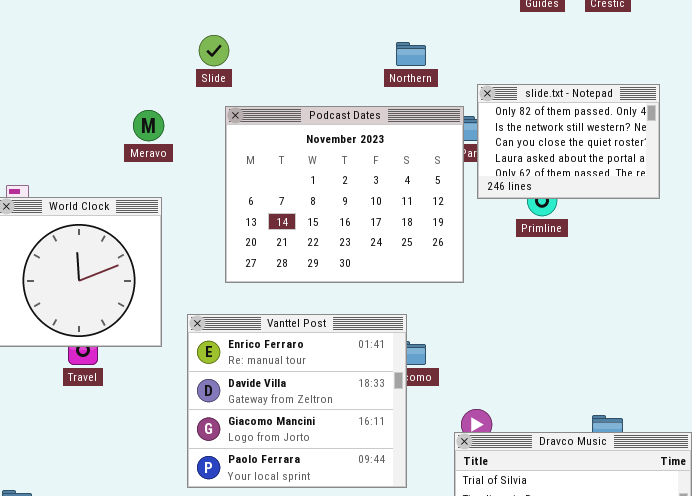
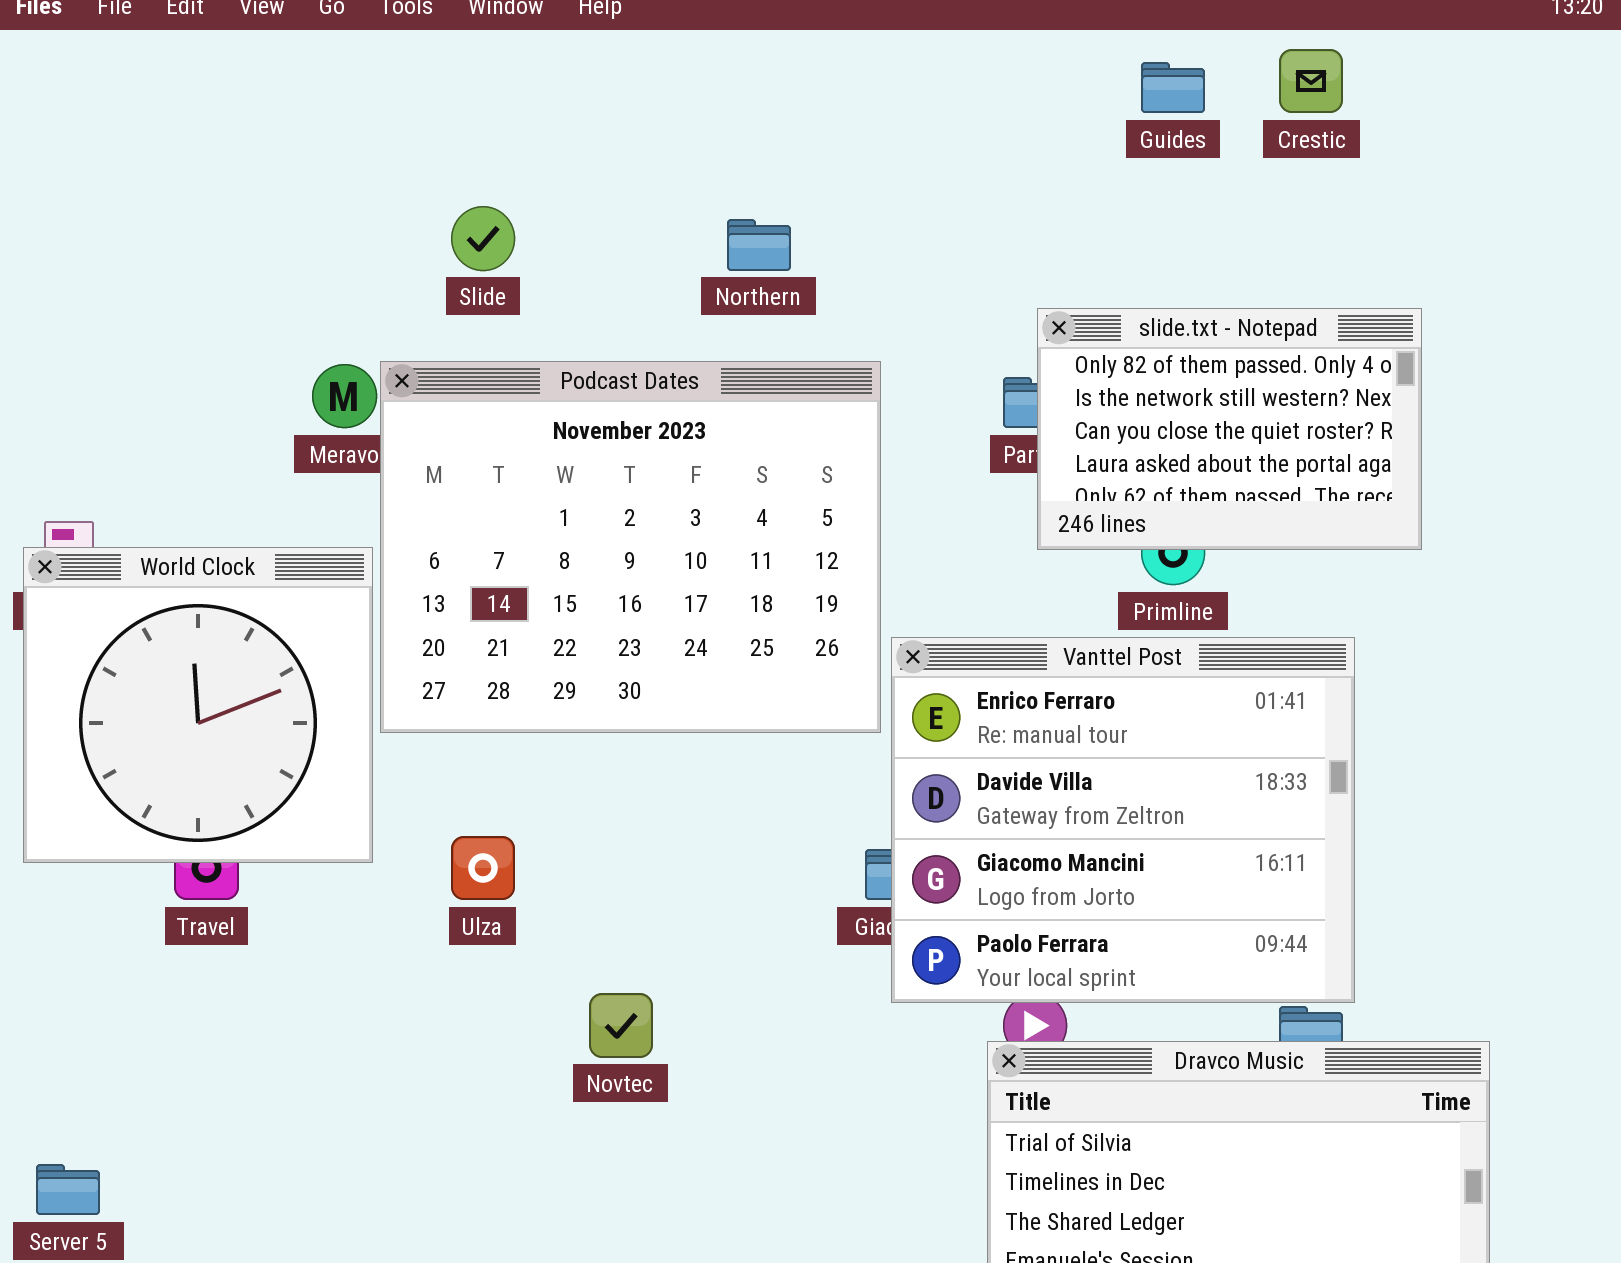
Northern: [396,42,426,66] -> [727,219,791,271], moved
Podcast Dates: [225,106,464,283] -> [380,361,881,733], moved
Vanttel Post: [187,314,407,488] -> [891,637,1355,1003], moved

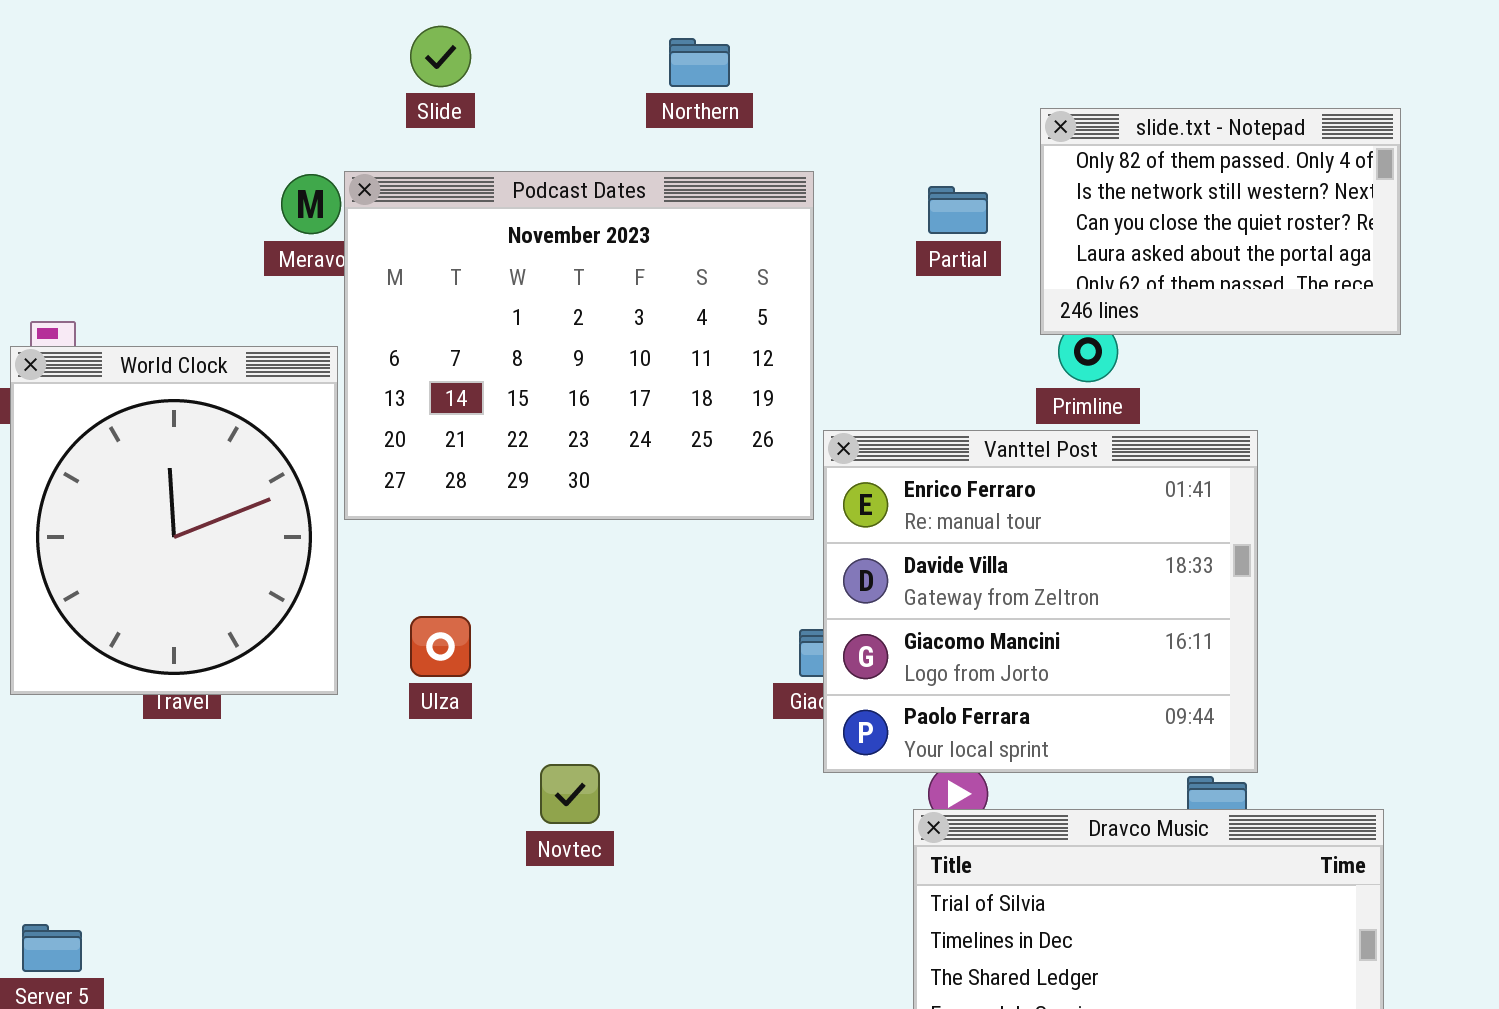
slide.txt - Notepad: [1037,308,1422,550] -> [1040,108,1401,335], moved
World Clock: [23,547,373,863] -> [10,346,338,695], resized

